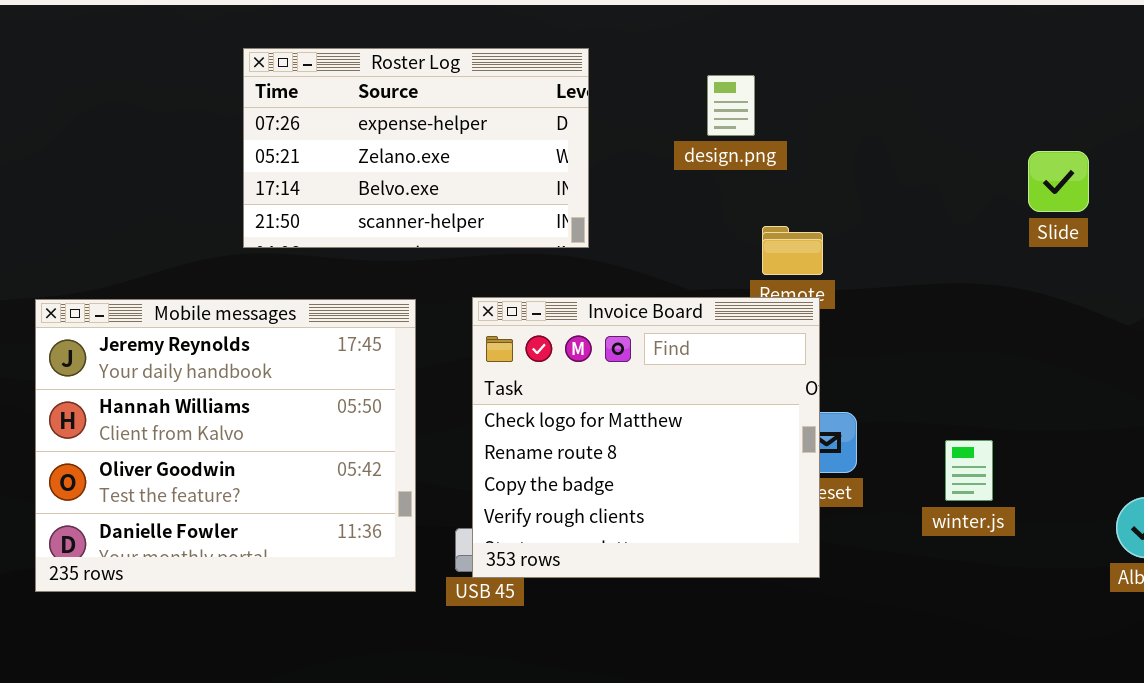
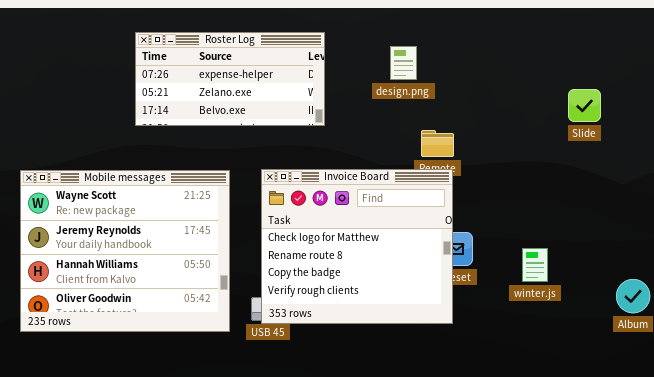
Roster Log: [243,48,589,248] -> [135,32,325,126], resized
Mobile messages: [35,299,416,592] -> [20,170,230,332], scrolled up 1 row

